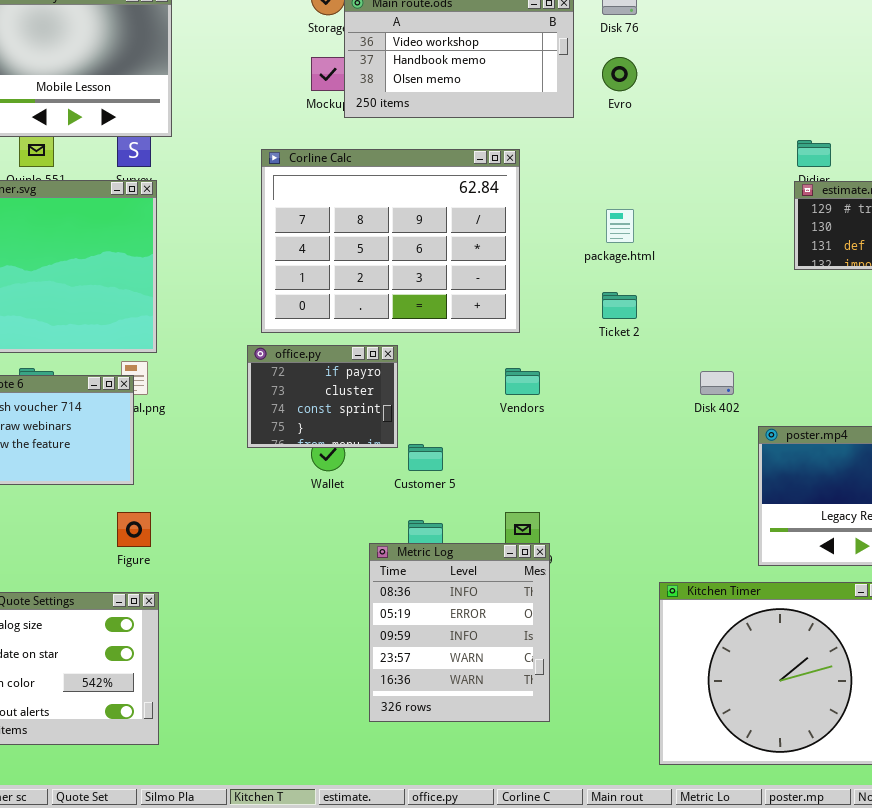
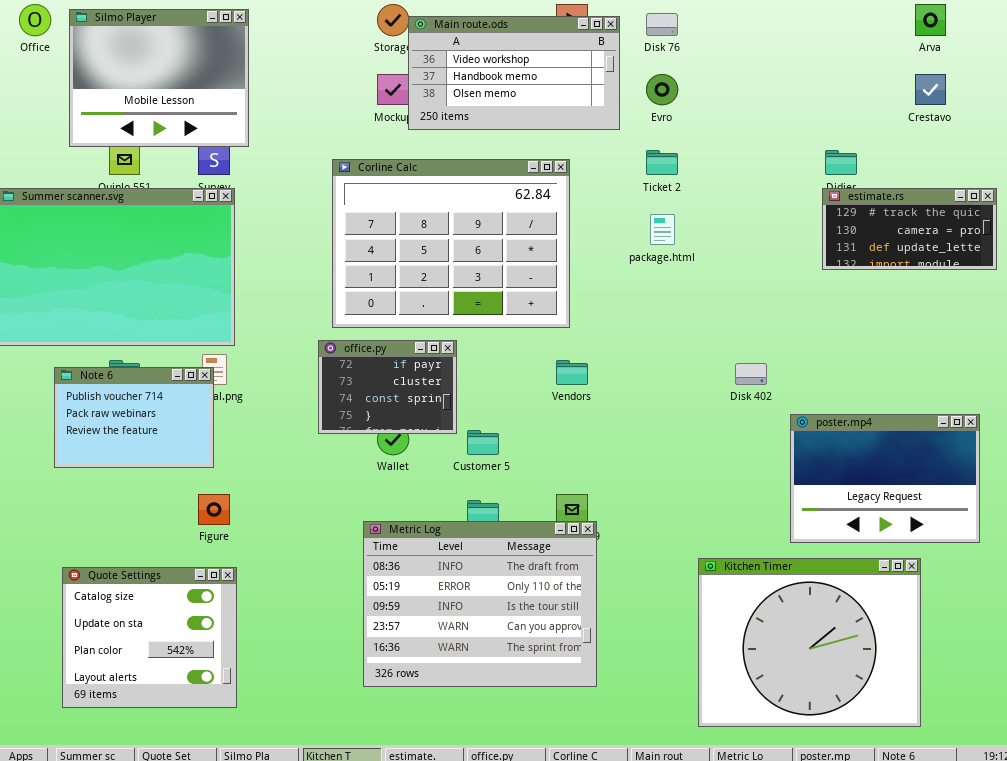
Ticket 2: [602,292,637,319] -> [646,150,678,175], moved
Metric Log: [369,543,550,722] -> [363,521,597,687], resized

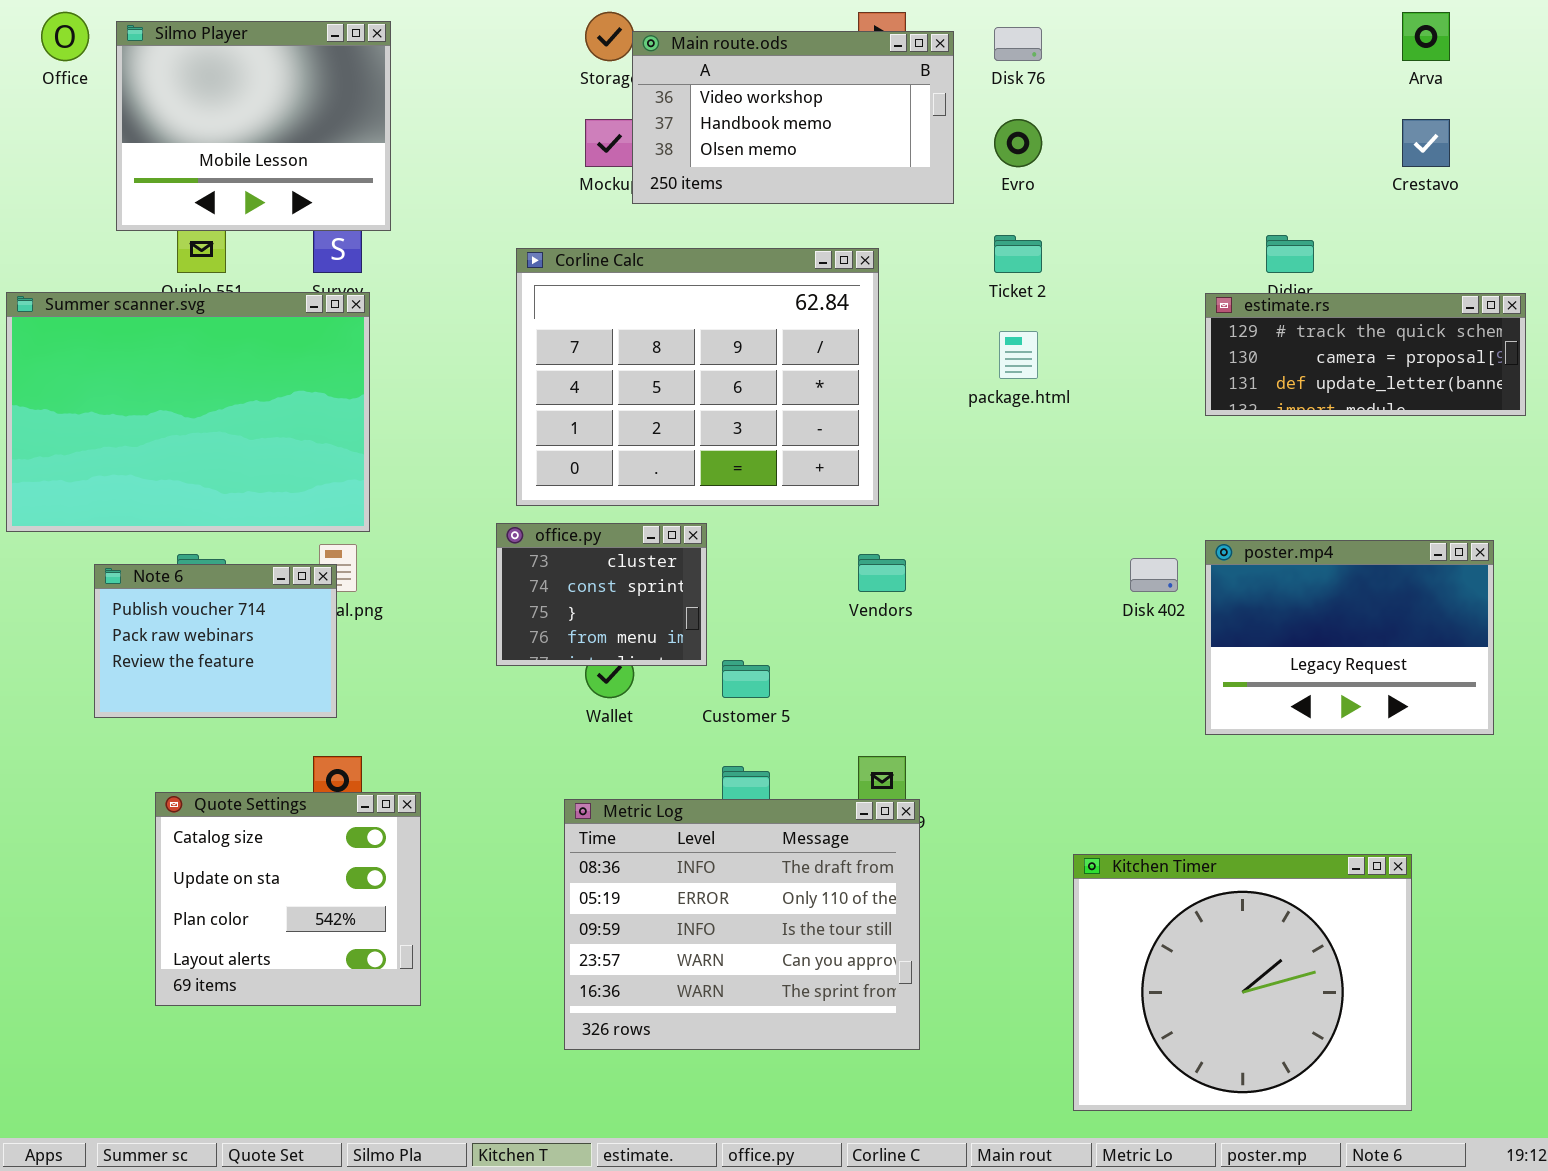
estimate.rs: [822,188,997,270] -> [1205,293,1526,416], resized
office.py: [318,340,457,434] -> [496,523,707,666], scrolled down 1 row
poster.mp4: [790,414,980,543] -> [1205,540,1494,735], moved
Quote Settings: [62,567,237,708] -> [155,792,421,1006], moved

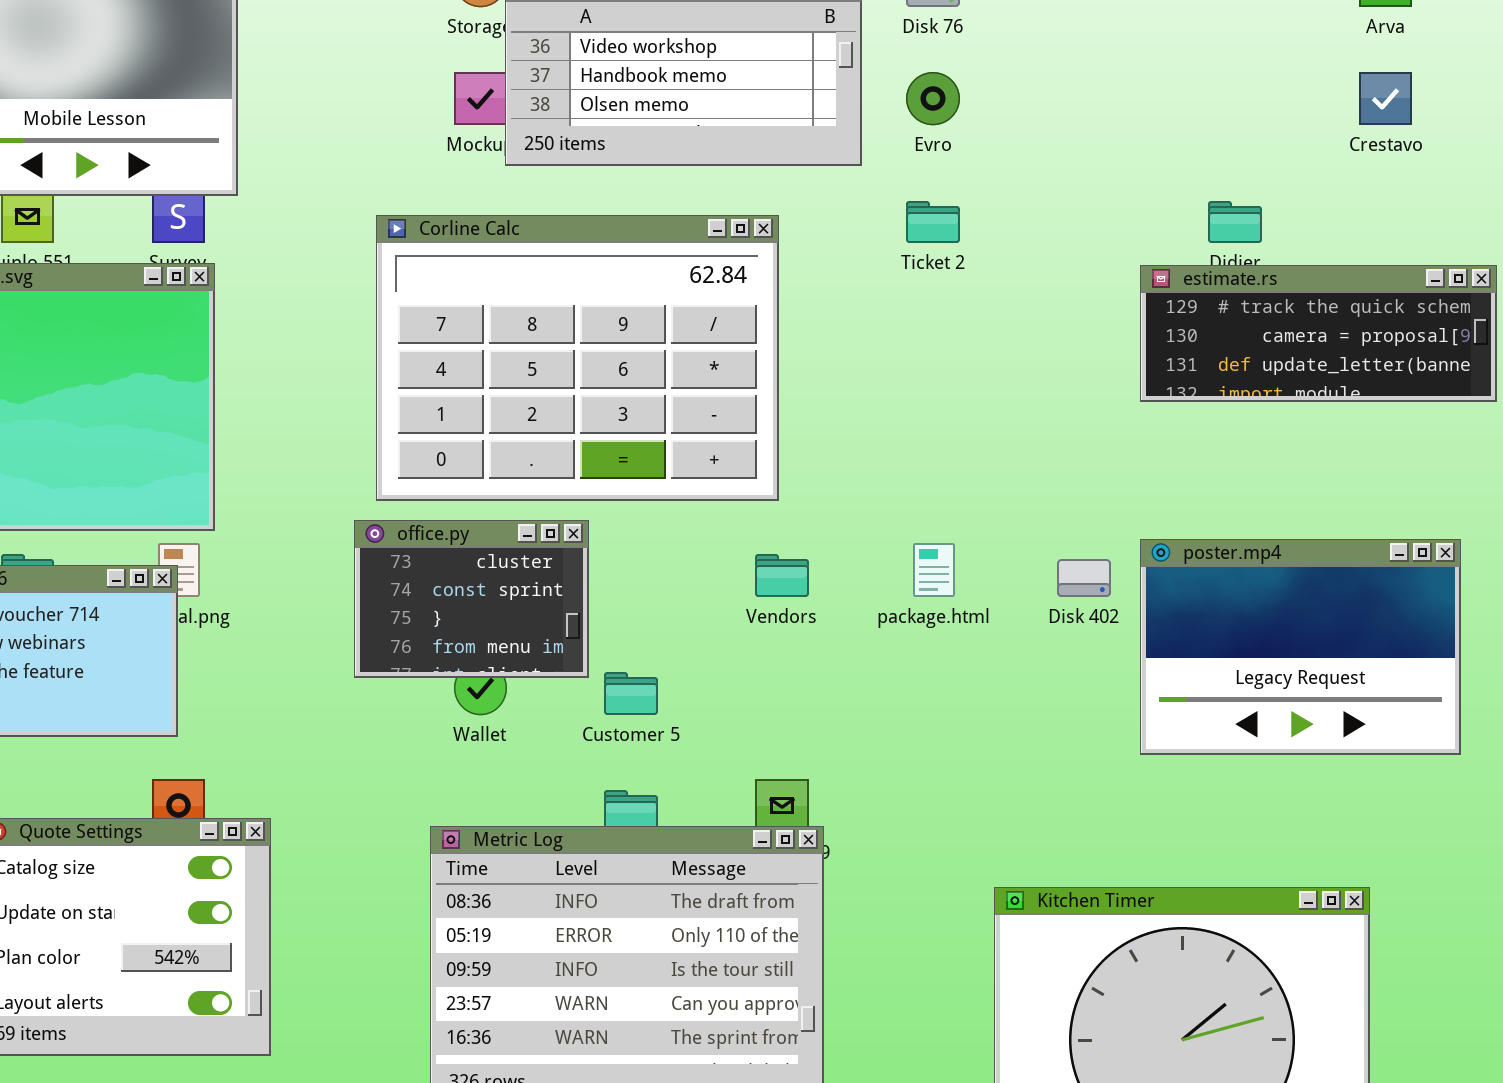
package.html: [999,331,1038,379] -> [913,543,955,597], moved

